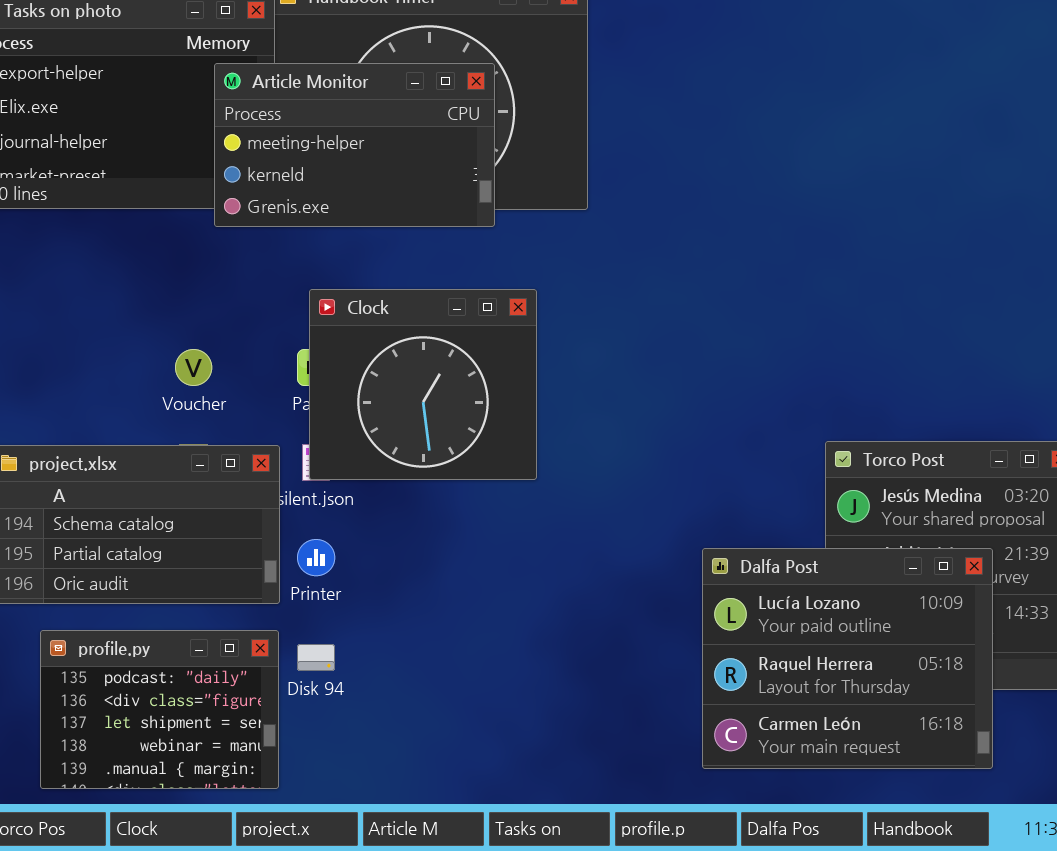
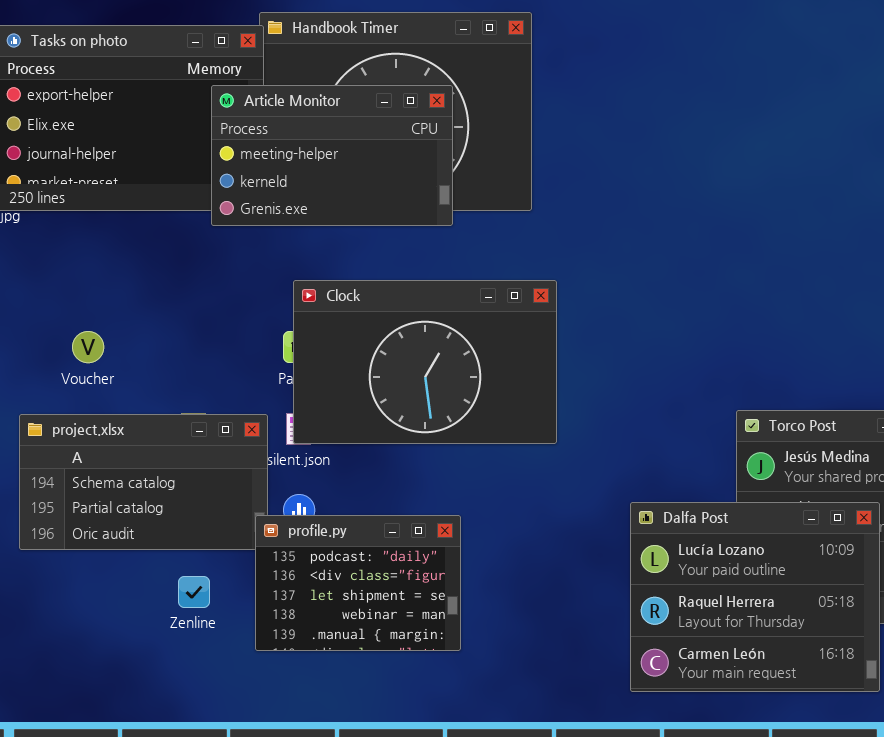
Clock: [309,289,537,480] -> [293,280,557,444], resized
Voucher: [175,349,212,386] -> [72,331,104,363], moved
profile.py: [40,630,279,789] -> [255,515,461,651], moved

